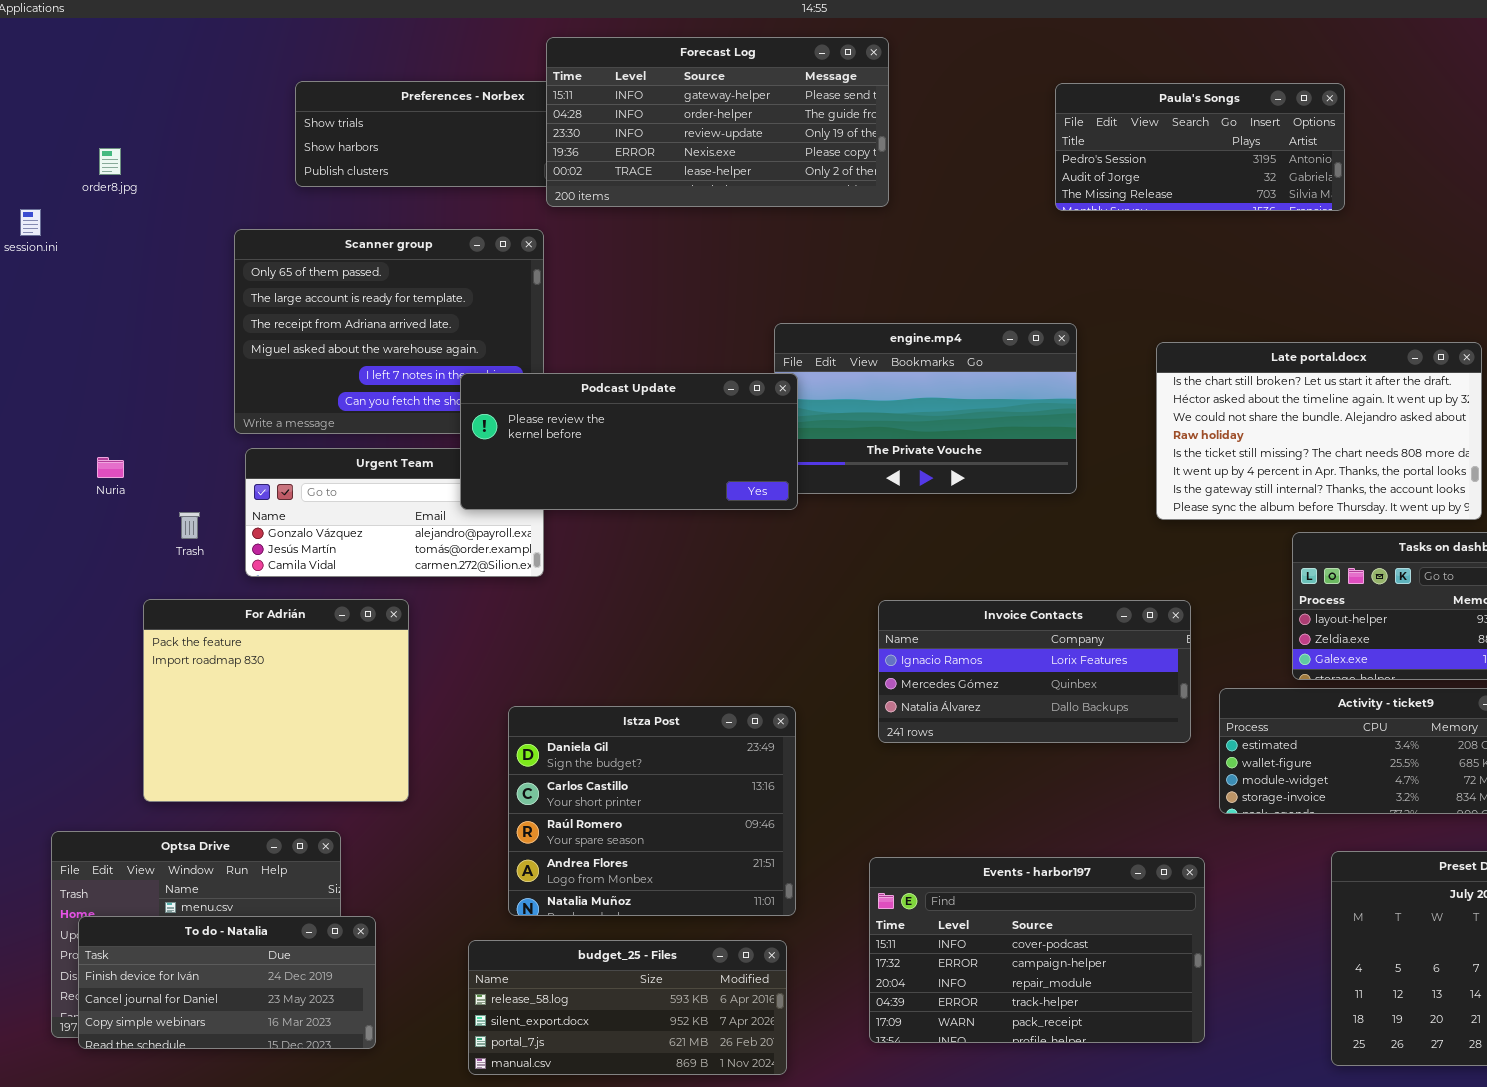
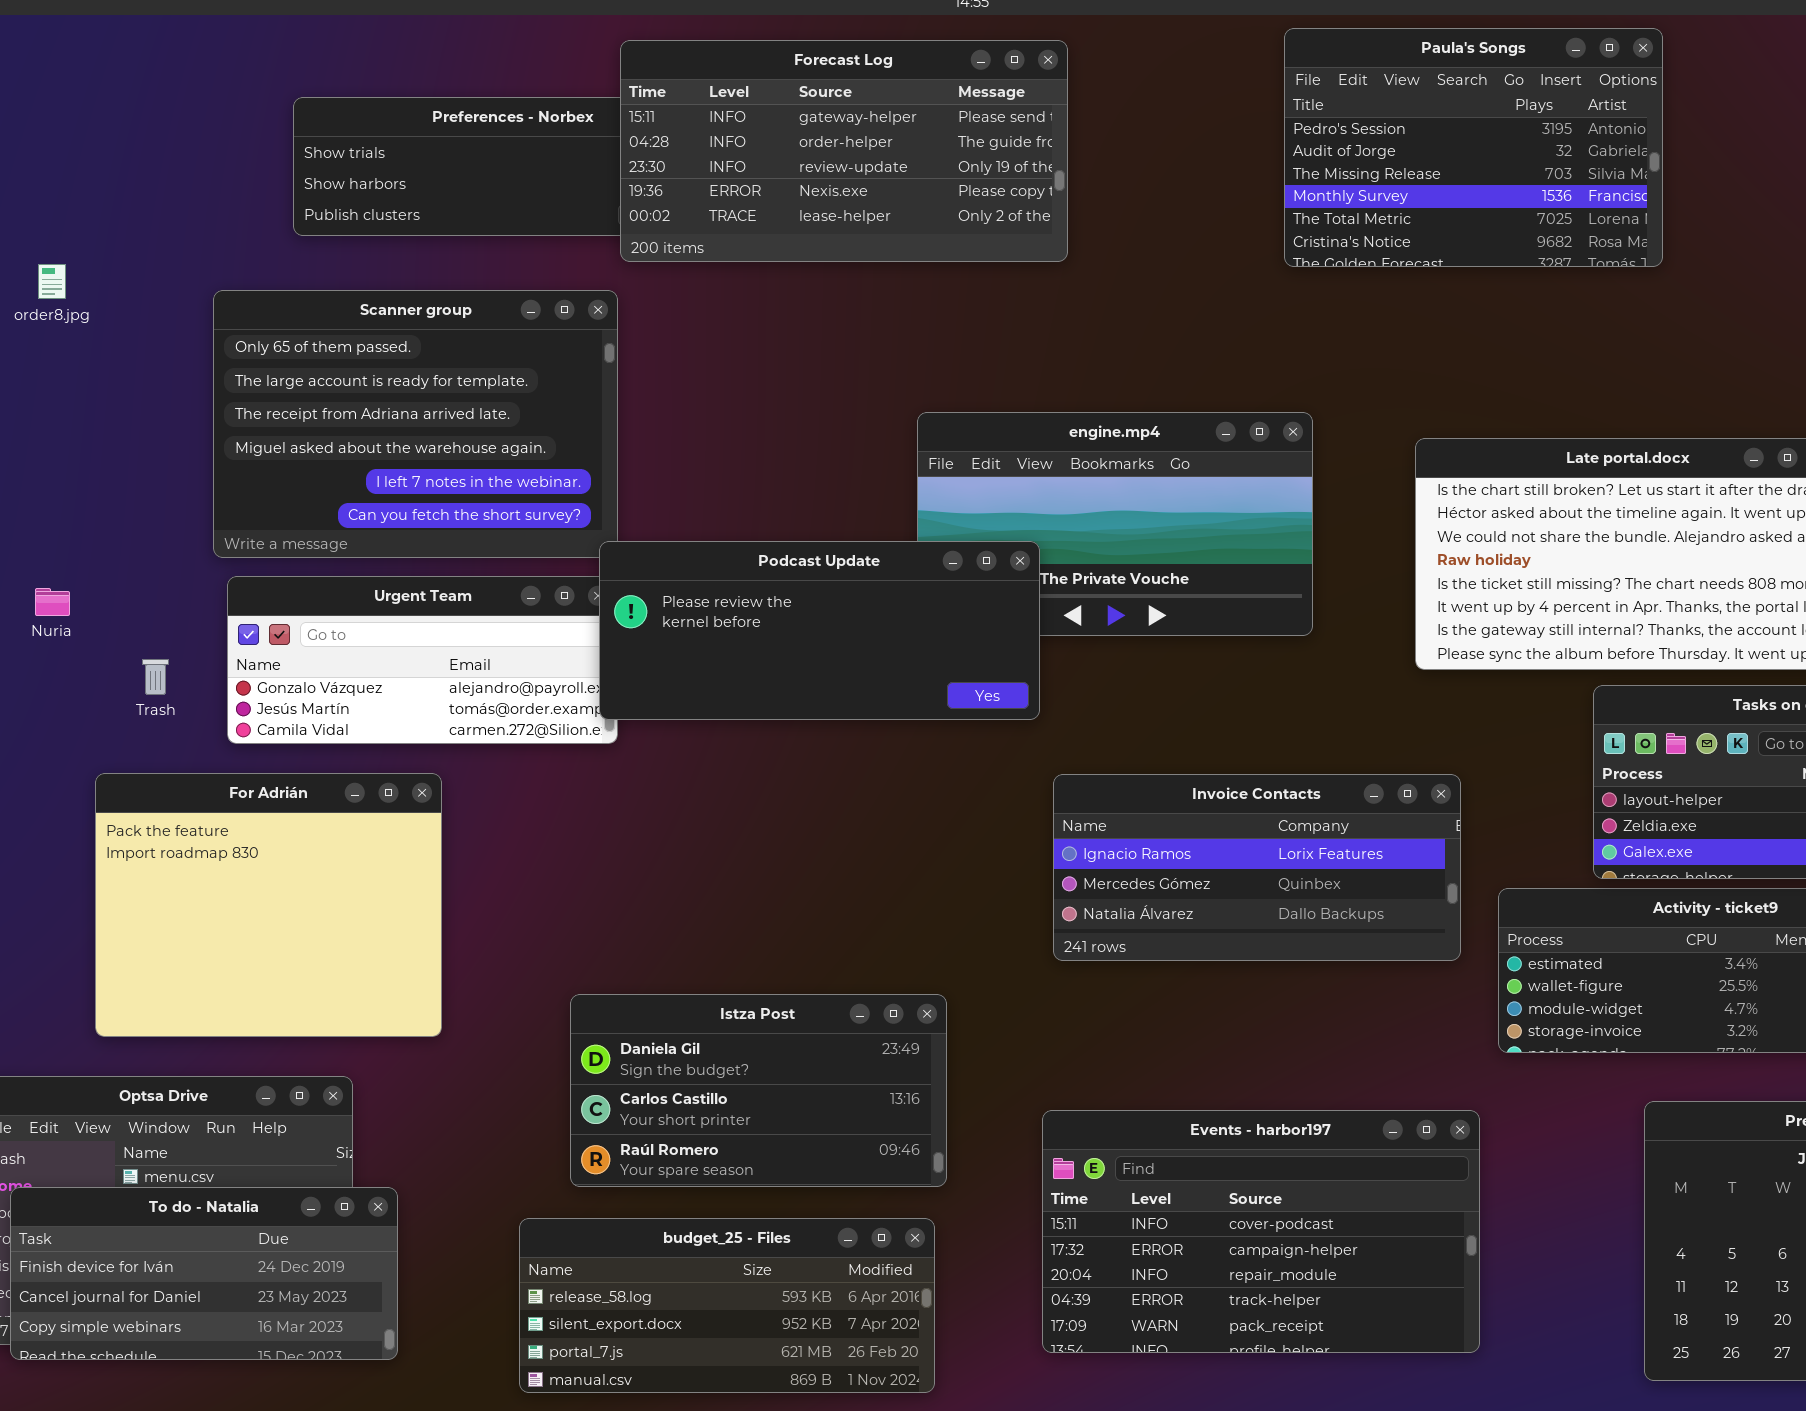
Paula's Songs: [1055,83,1345,211] -> [1284,28,1663,267], resized
order8.jpg: [99,148,121,175] -> [38,264,66,299], moved
Podcast Update: [460,373,798,510] -> [599,541,1040,720], moved
Istza Post: [508,706,796,916] -> [570,994,947,1187], resized

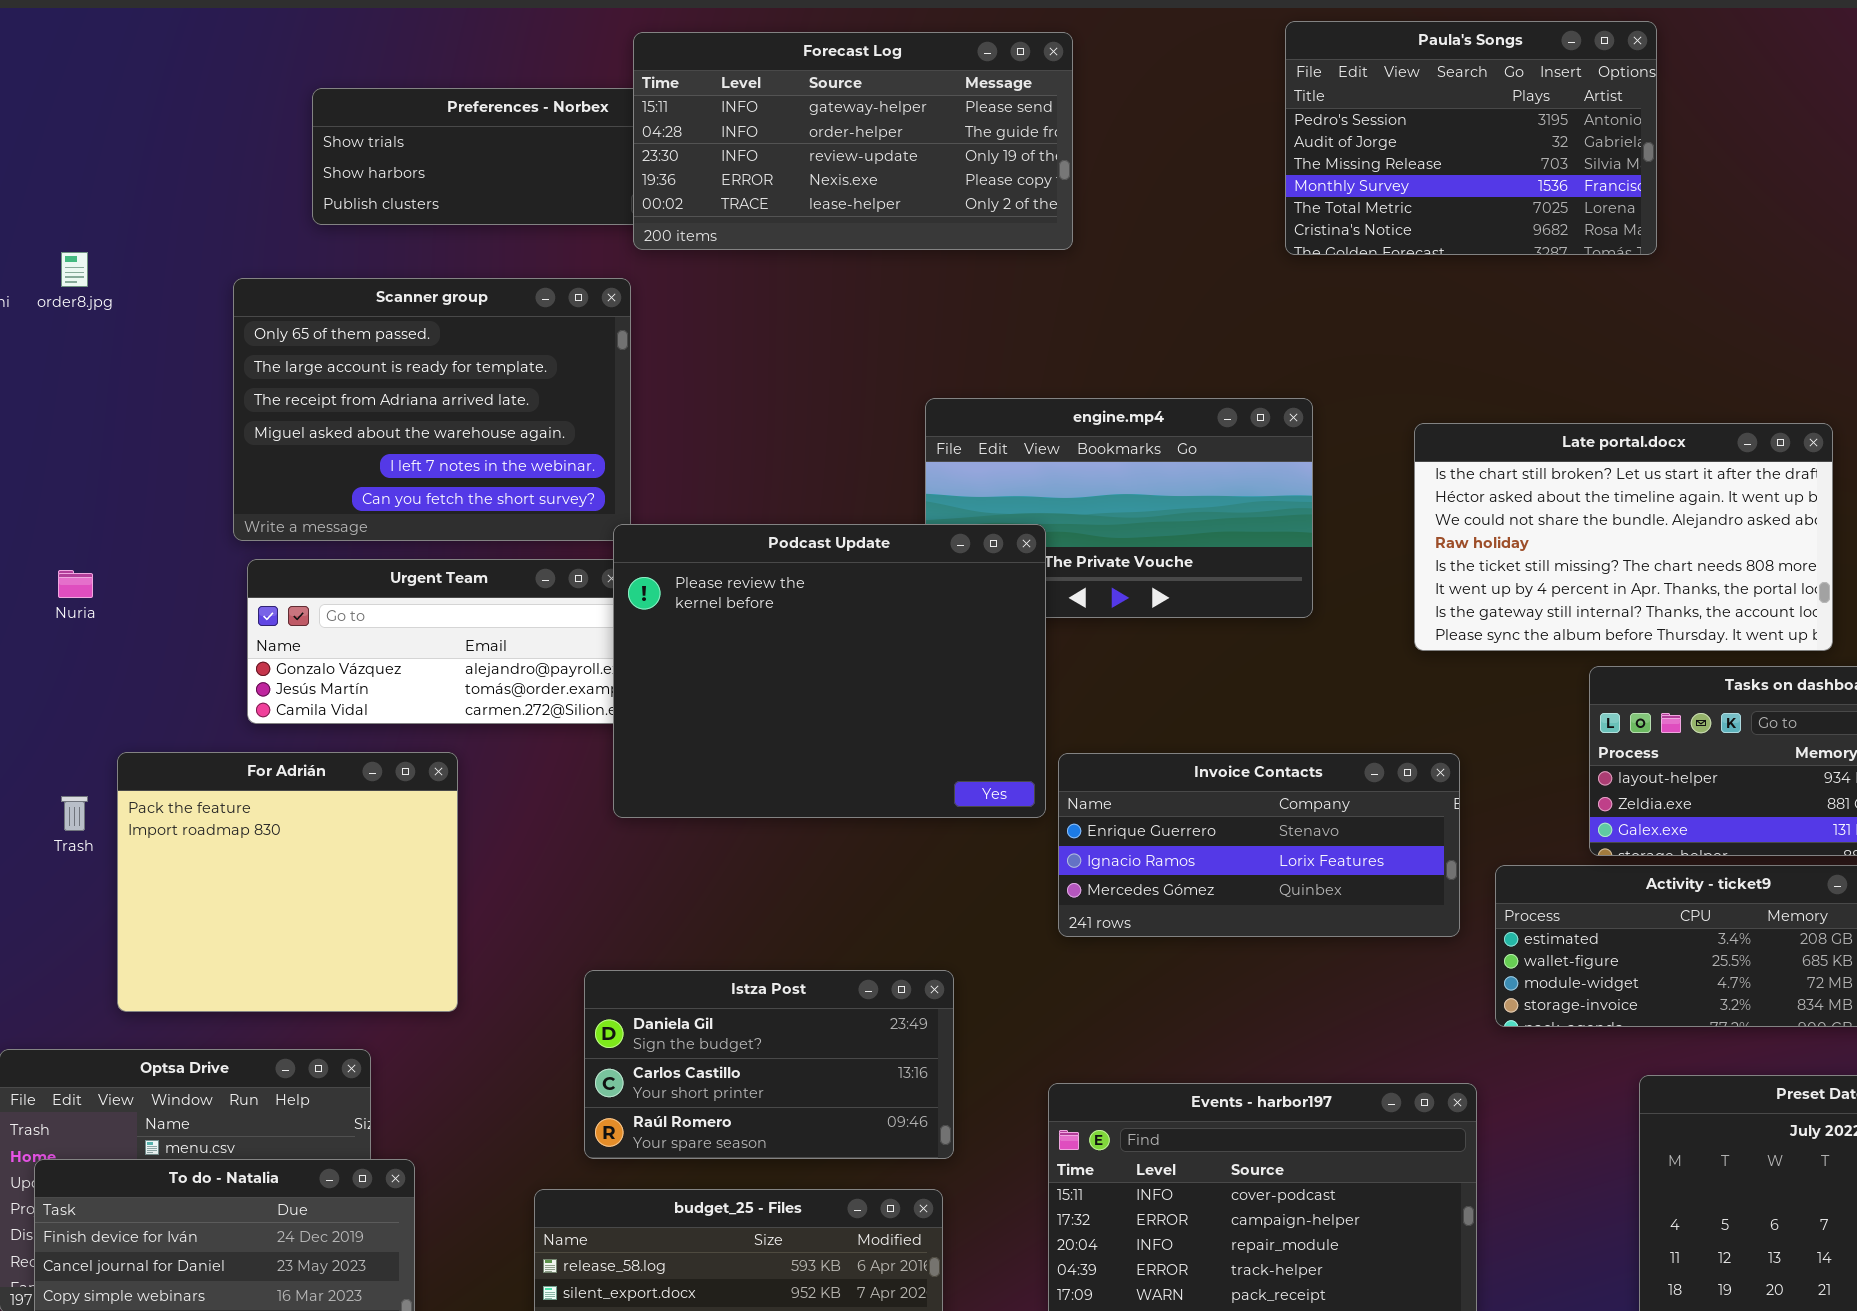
Podcast Update: [599,541,1040,720] -> [613,524,1046,818], resized
Trash: [142,659,169,695] -> [61,796,88,831], moved
Invoice Contacts: [1053,774,1461,961] -> [1058,753,1460,937], scrolled up 1 row

